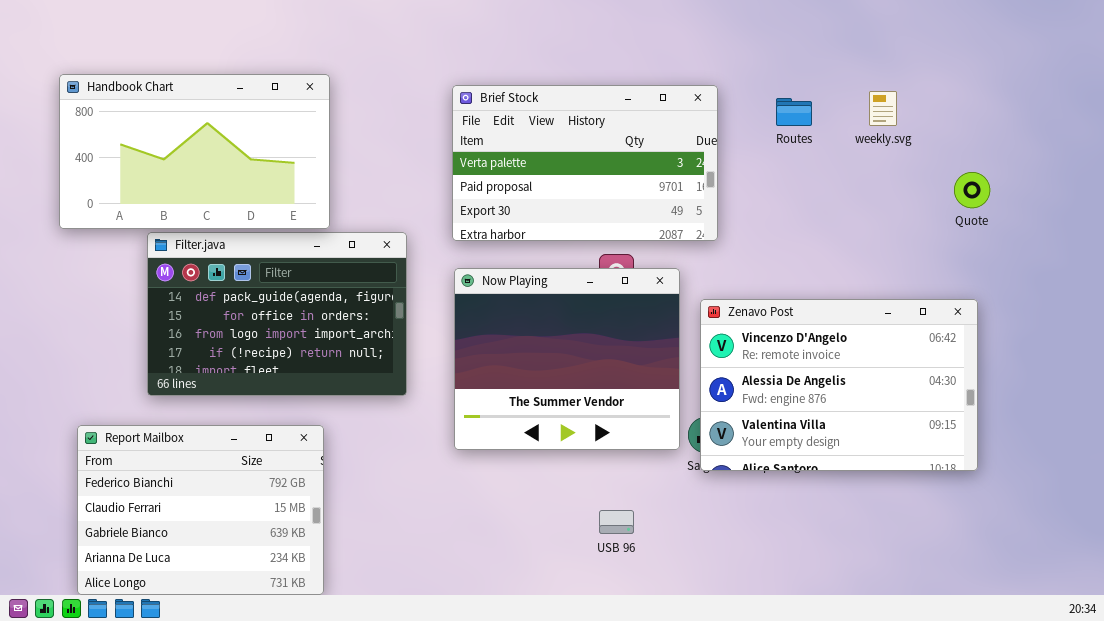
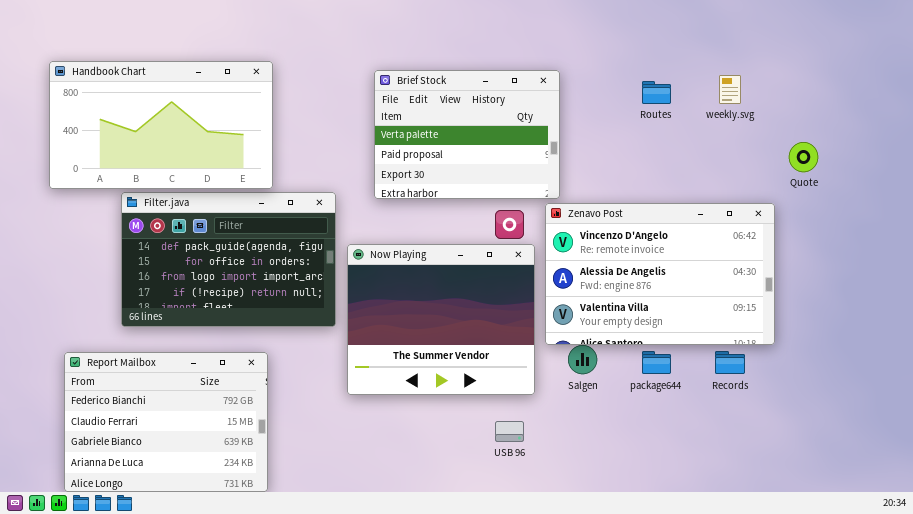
Brief Stock: [452,85,718,241] -> [374,70,560,199], resized
Now Playing: [454,268,680,450] -> [347,244,535,395], moved
Zenavo Post: [700,299,978,471] -> [545,203,775,345], moved

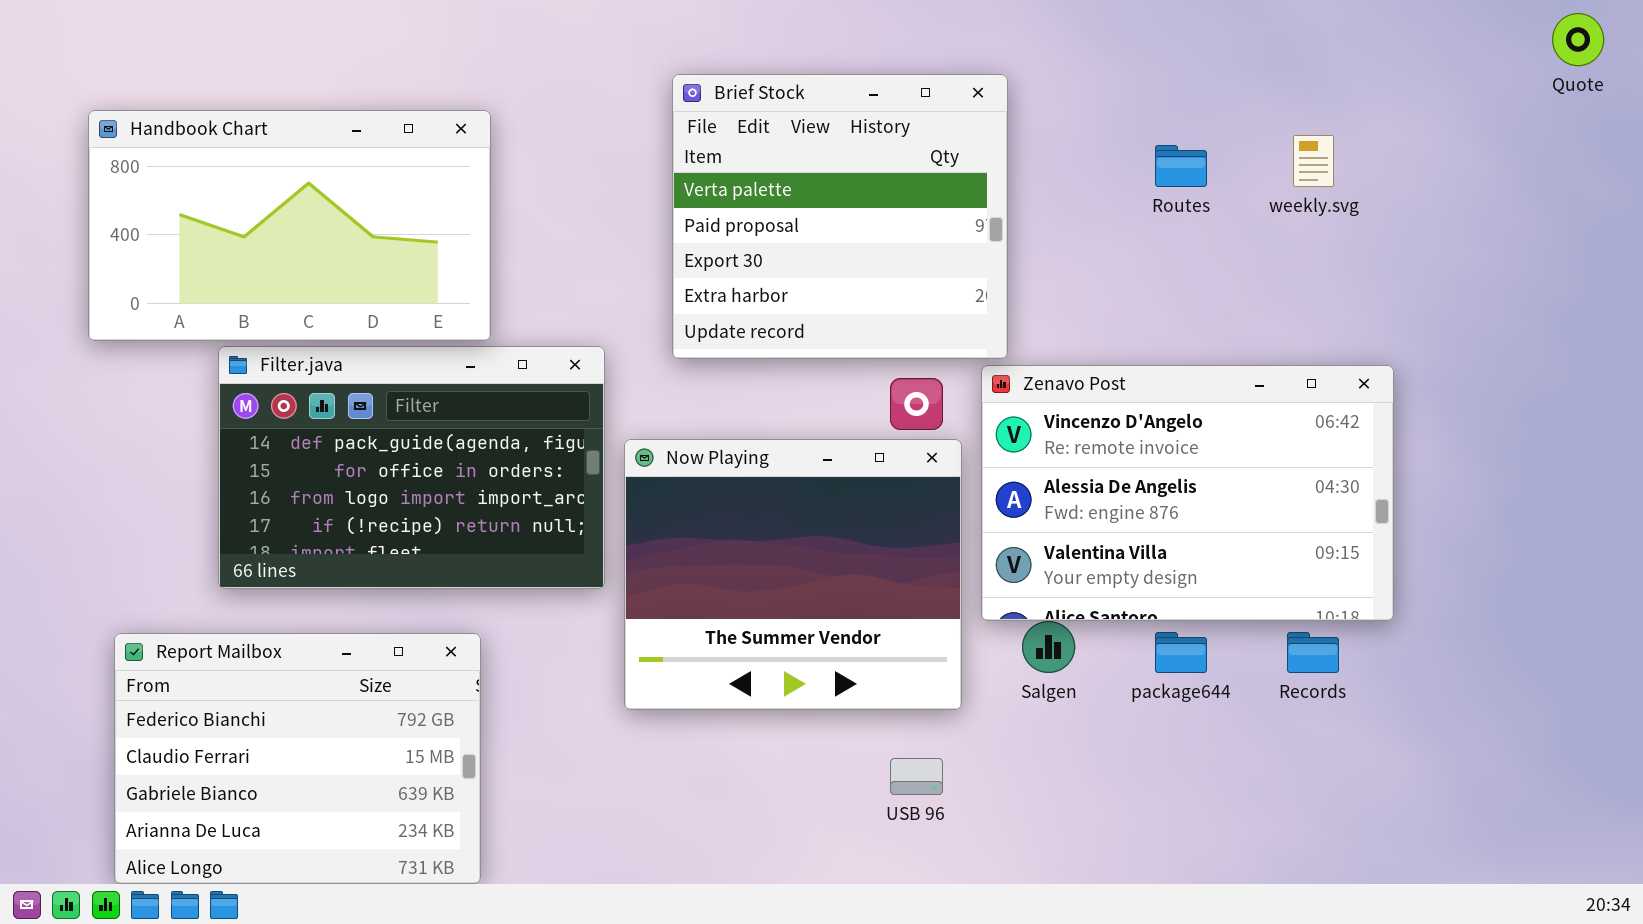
Brief Stock: [374,70,560,199] -> [672,74,1008,359], resized
Quote: [789,142,818,172] -> [1552,13,1604,66], moved

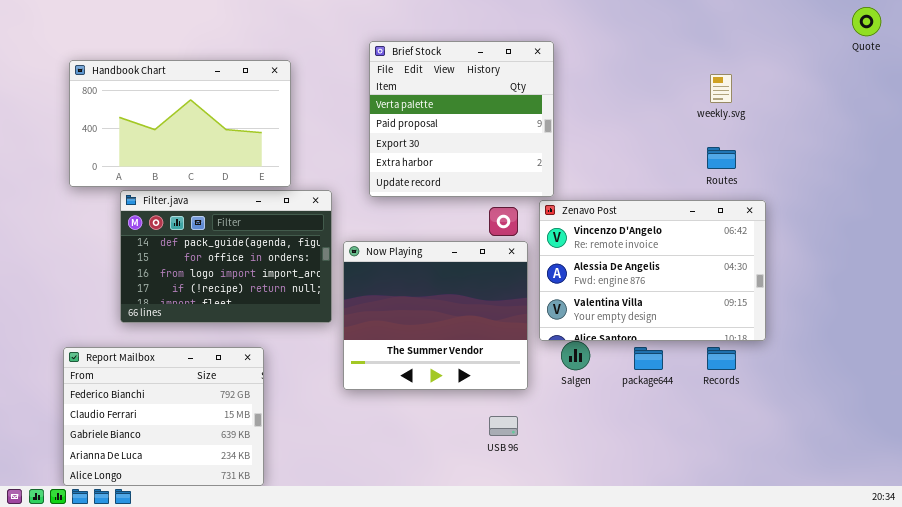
Handbook Chart: [88,110,491,341] -> [69,60,291,187], moved
Routes: [1155,145,1207,187] -> [707,147,736,169], moved

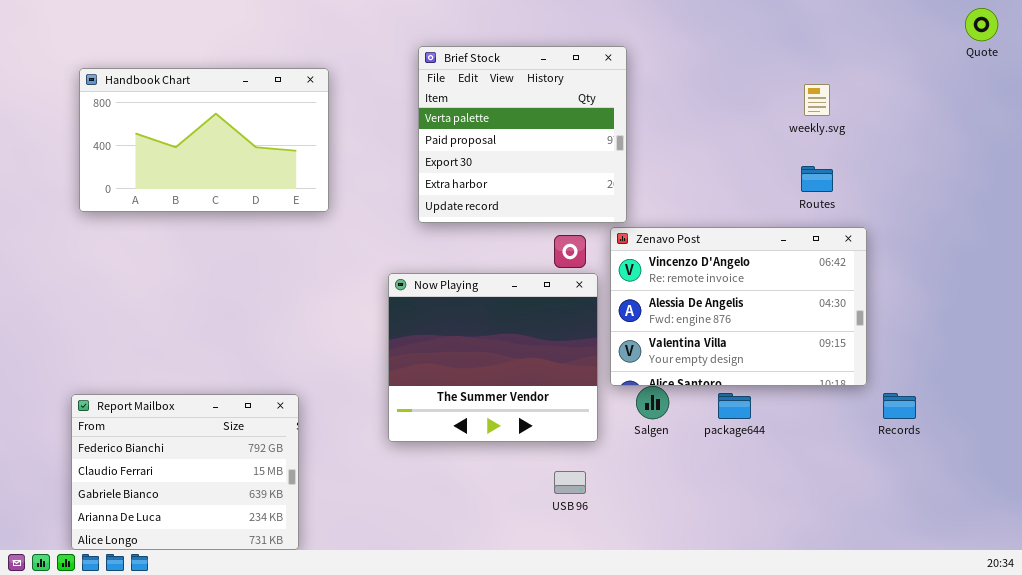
Filter.java: [120,190,332,323] -> none, closed
Records: [707,347,736,370] -> [883,393,916,419], moved

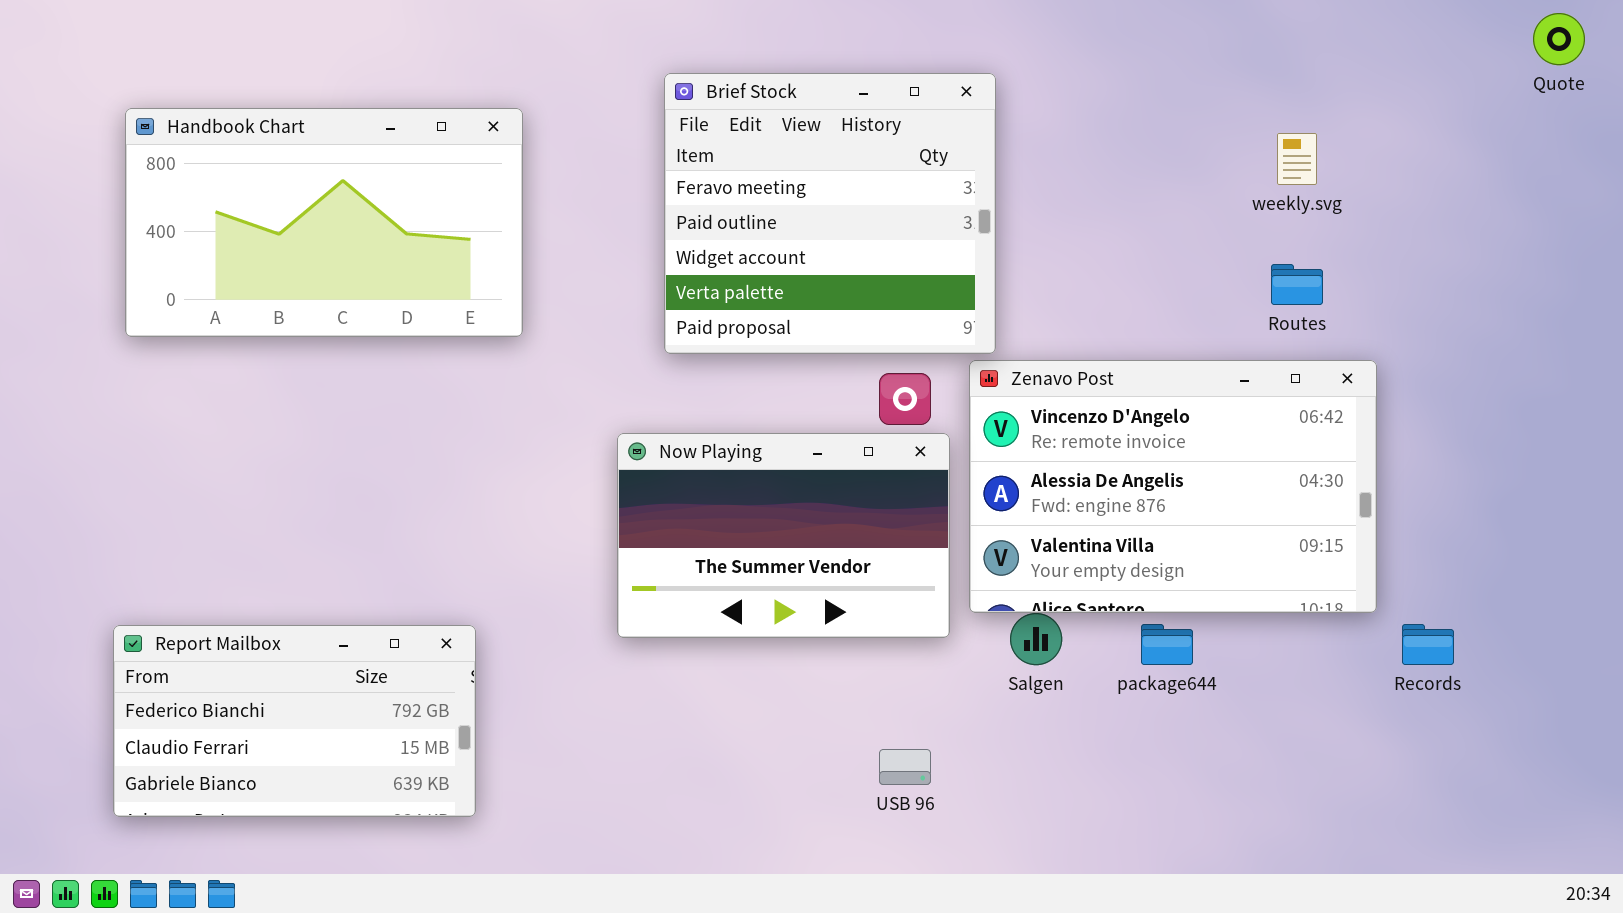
Brief Stock: [418,46,627,223] -> [664,73,996,354], scrolled up 3 rows
Now Playing: [388,273,598,442] -> [617,433,950,638], resized
Report Mailbox: [71,394,299,550] -> [113,625,476,817], resized

